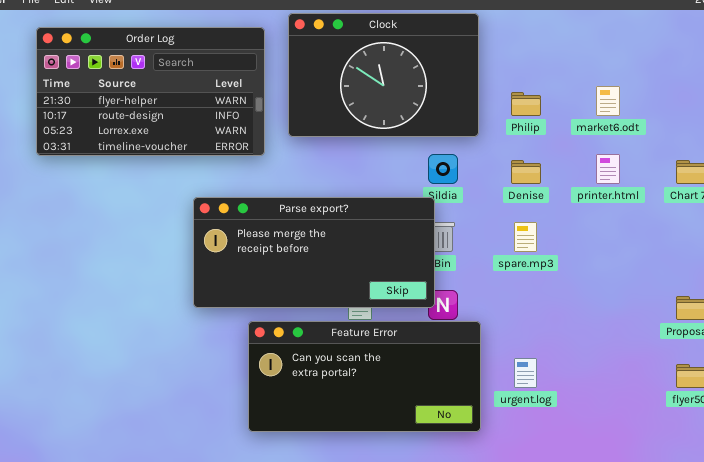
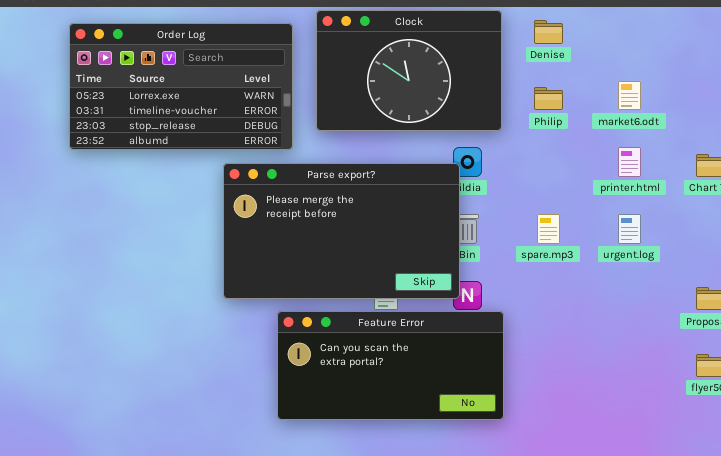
Order Log: [36,27,265,156] -> [69,23,293,150], scrolled down 2 rows
Denise: [511,160,541,184] -> [534,20,563,44], moved
Parse export?: [193,197,435,308] -> [223,163,460,299], resized
urgent.log: [514,358,537,388] -> [618,214,641,244], moved

